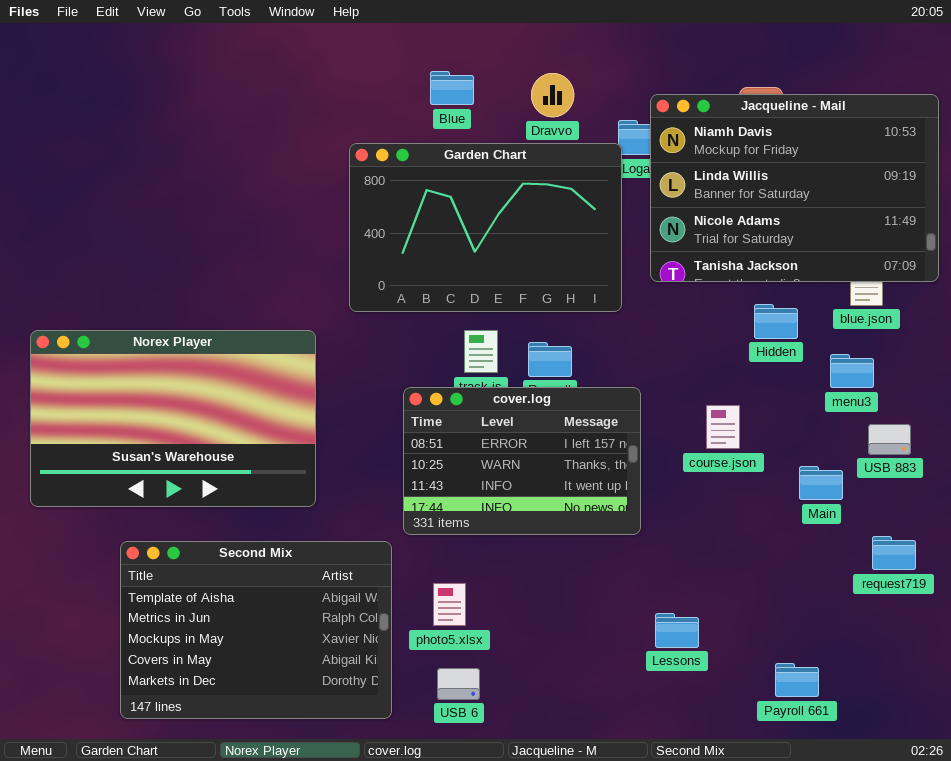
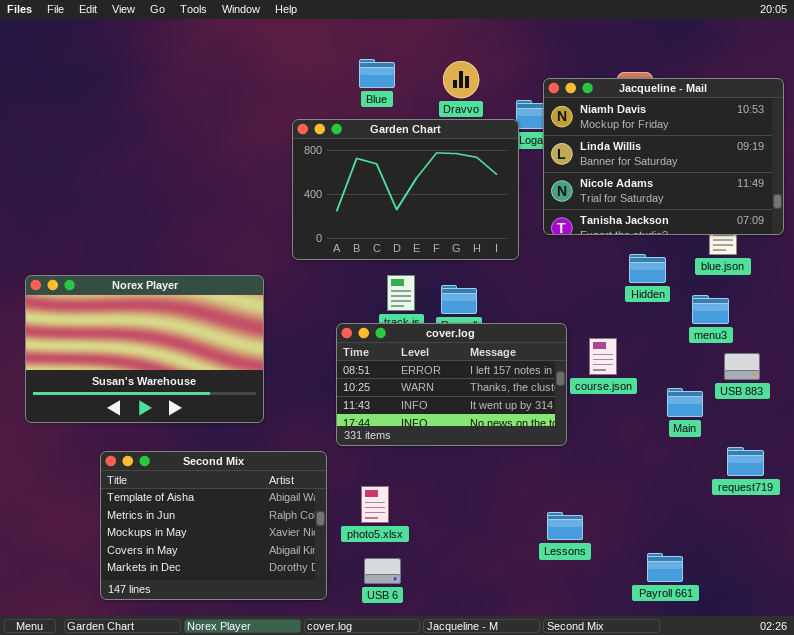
cover.log: [403,387,641,535] -> [336,323,567,446], resized

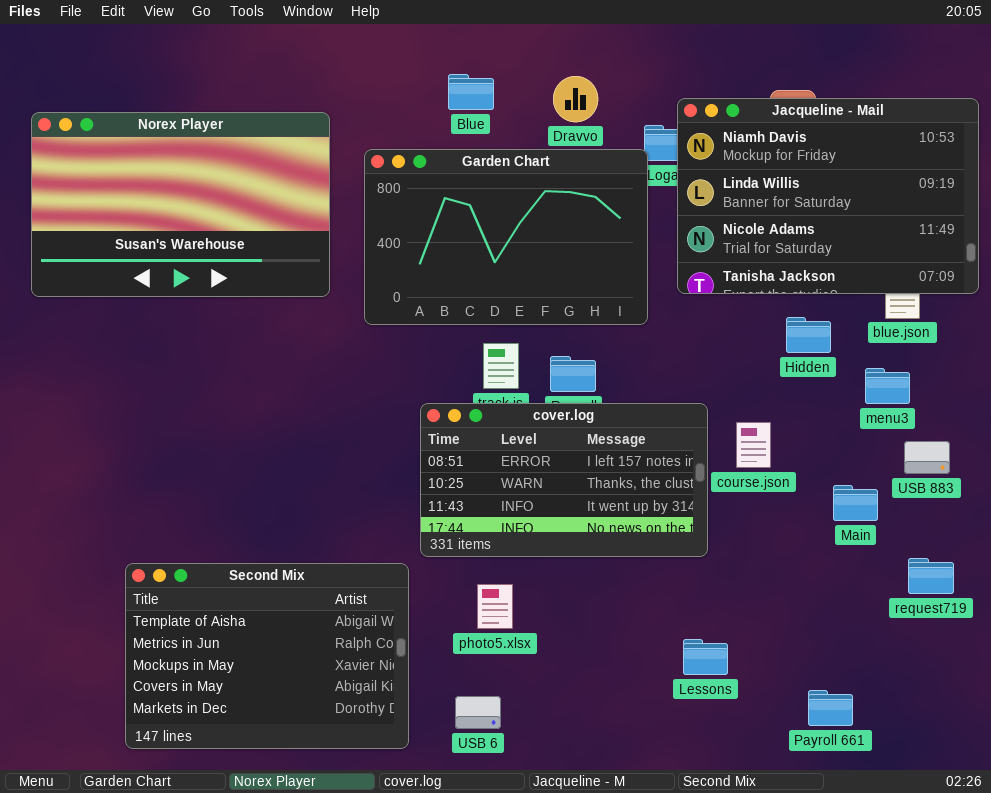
Norex Player: [25,275,264,423] -> [31,112,330,297], moved
photo5.xlsx: [361,486,389,523] -> [477,584,513,629], moved

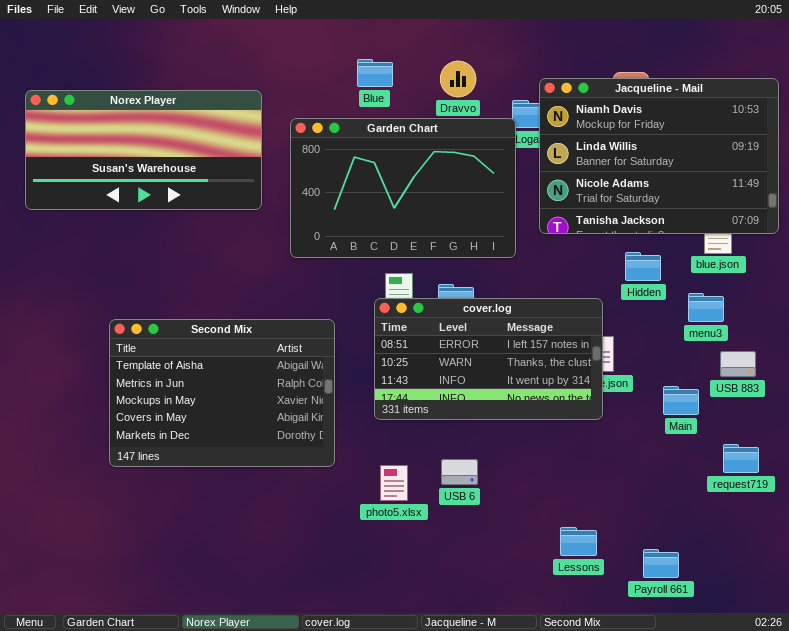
Norex Player: [31,112,330,297] -> [25,90,262,210], resized
cover.log: [420,403,708,557] -> [374,298,603,420], moved
Second Mix: [125,563,409,749] -> [109,319,335,467], moved
Lessons: [683,639,728,675] -> [560,527,597,556], moved
USB 6: [455,696,501,729] -> [441,459,478,485], moved

